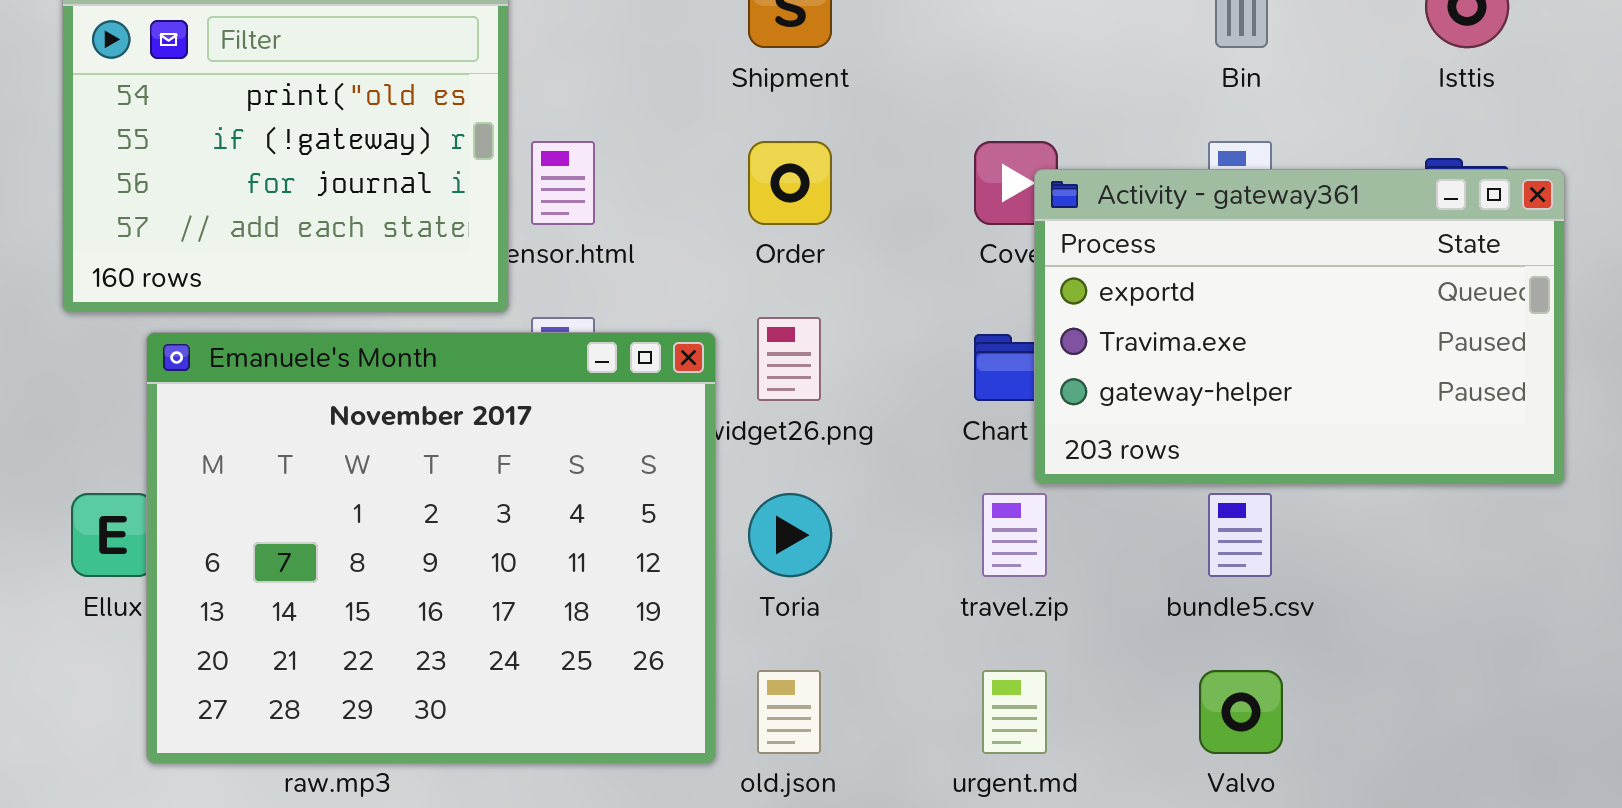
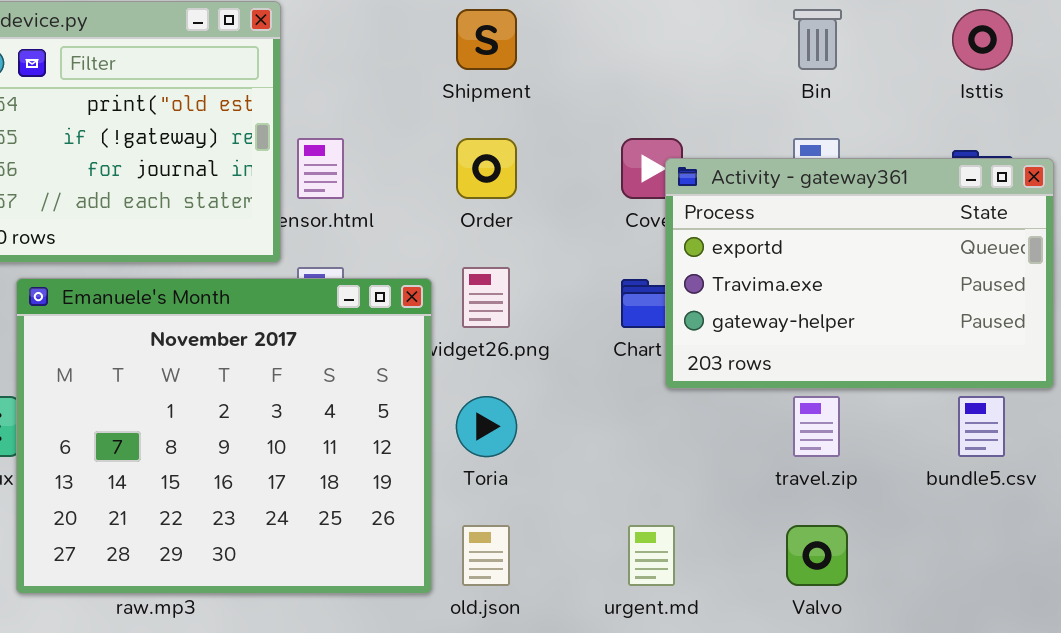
travel.zip: [982,493,1047,577] -> [793,396,840,457], moved
bundle5.csv: [1208,493,1272,577] -> [958,396,1005,457], moved

